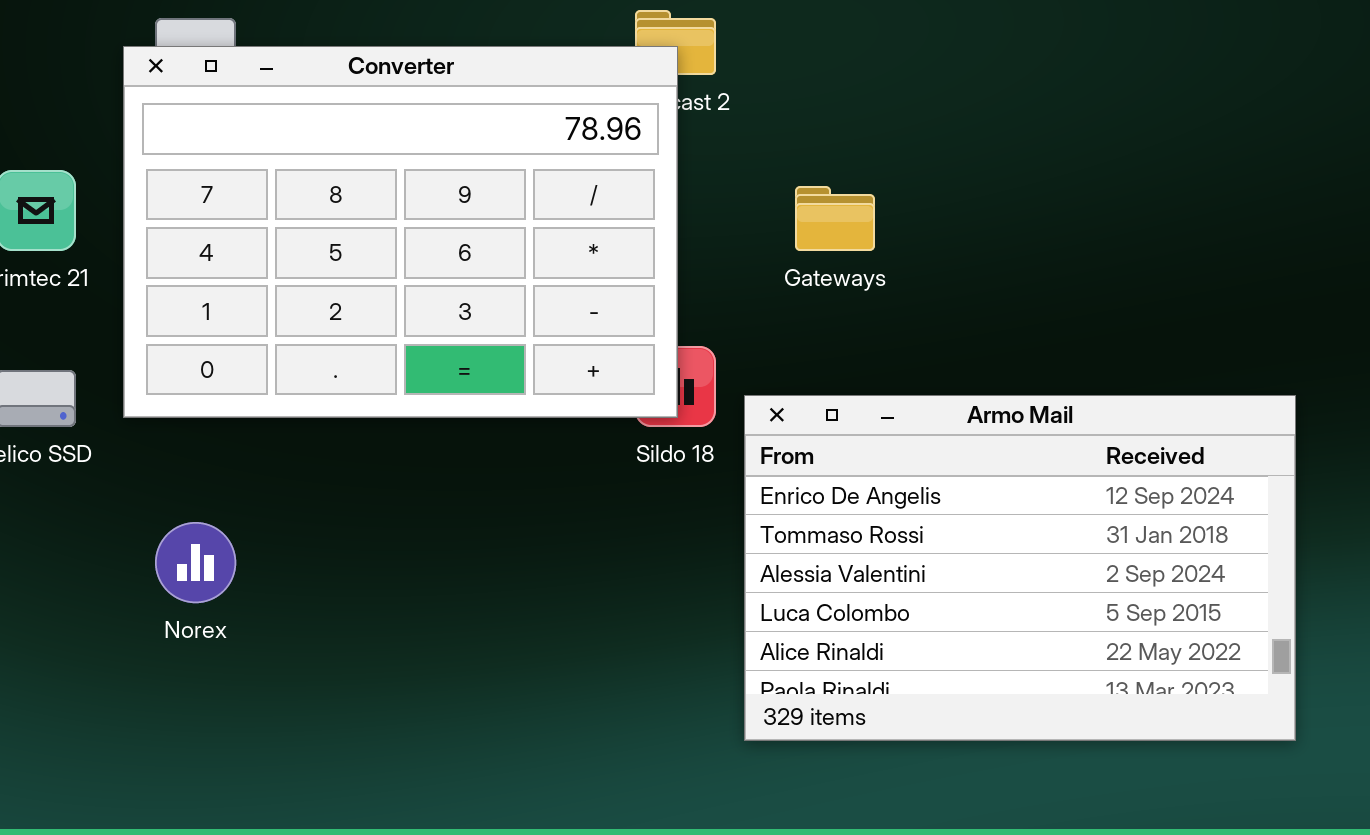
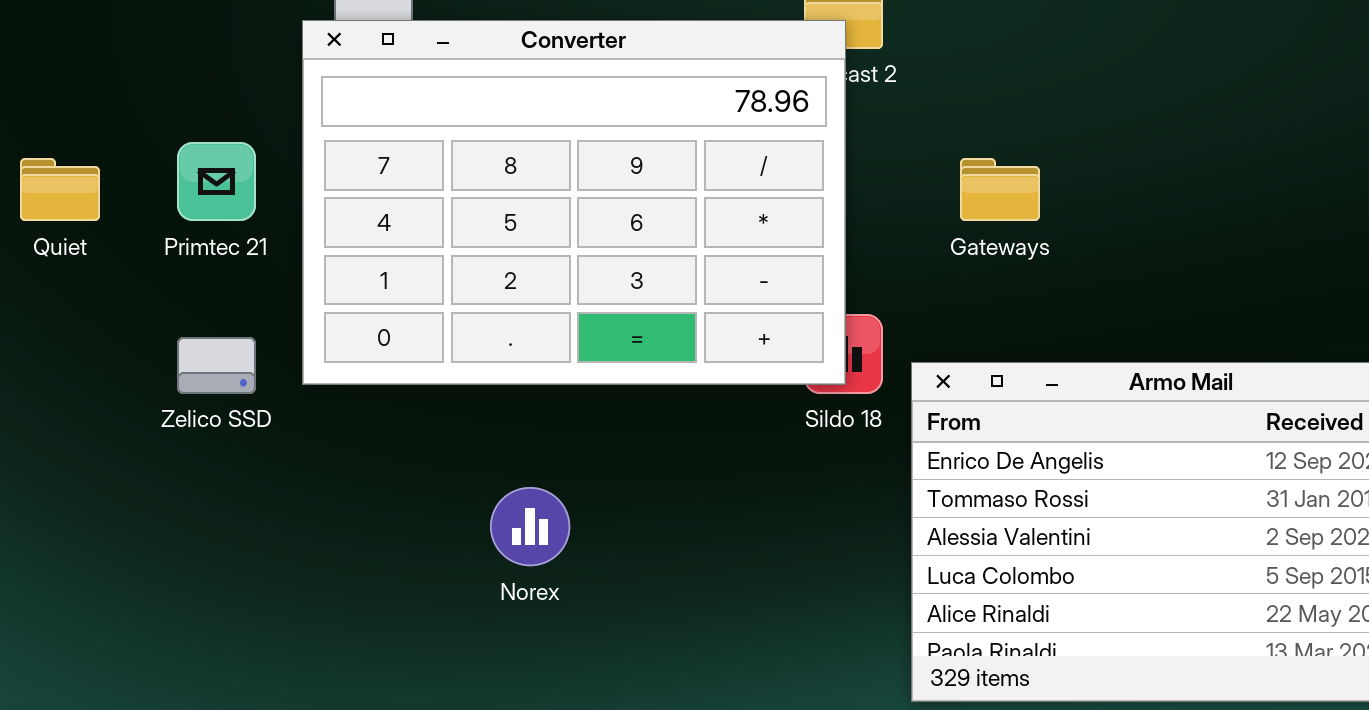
Norex: [155,522,236,603] -> [490,487,570,566], moved

